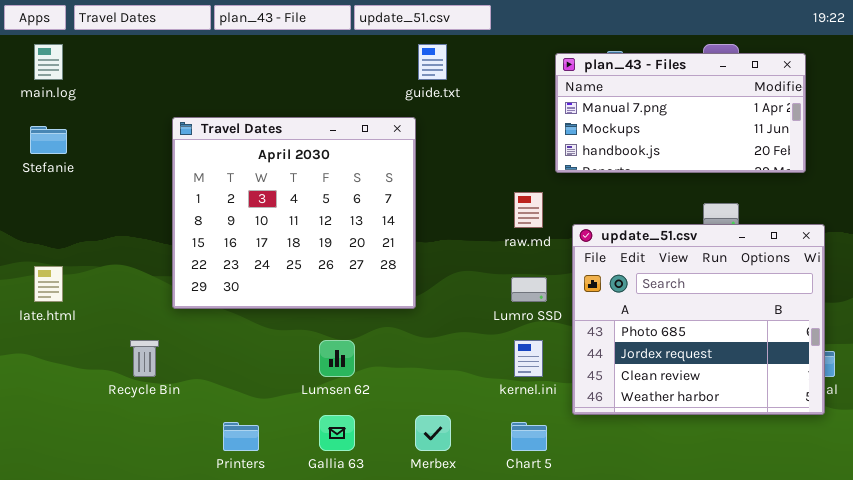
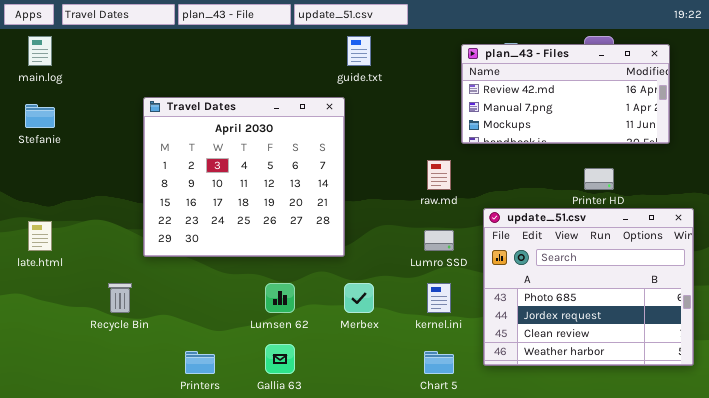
plan_43 - Files: [555,53,806,173] -> [461,44,670,144], scrolled up 1 row
update_51.csv: [572,224,825,415] -> [483,208,694,366], moved
Merbex: [415,415,451,451] -> [344,283,374,313], moved

